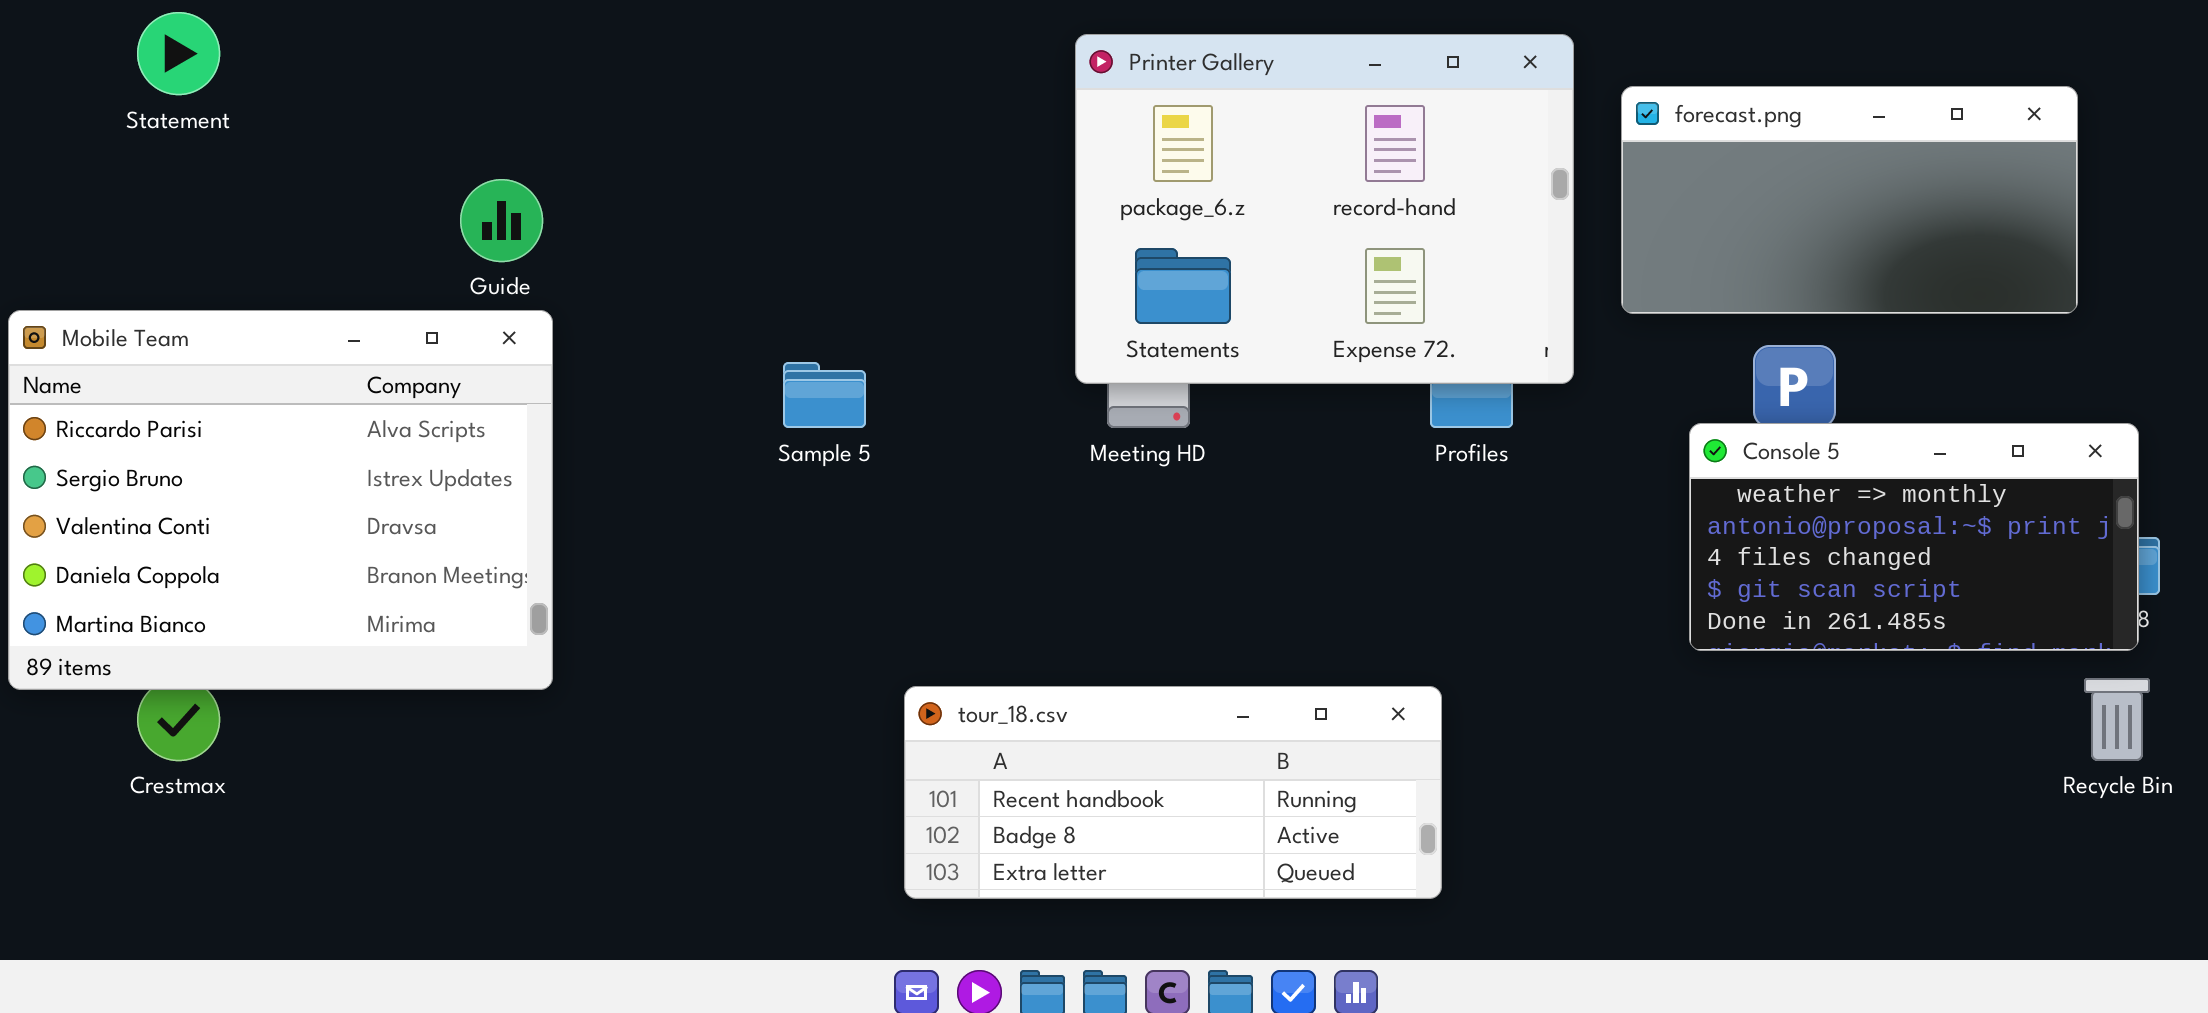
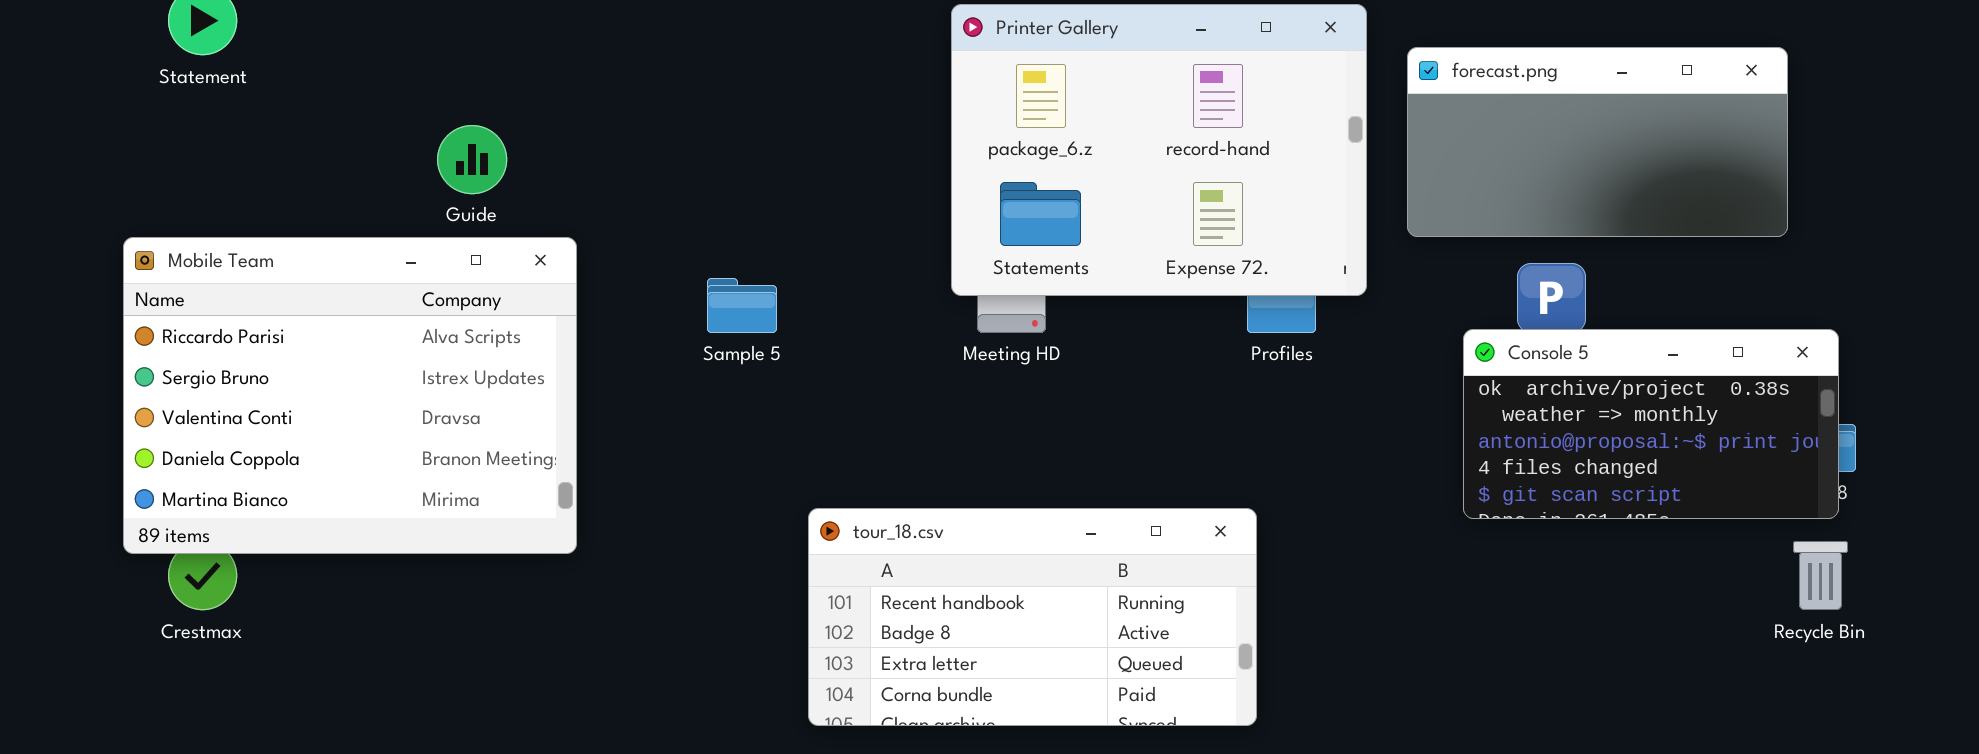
Mobile Team: [8,310,553,690] -> [123,237,577,554], moved
Console 5: [1689,423,2139,651] -> [1463,329,1839,519], scrolled up 1 row
tour_18.csv: [904,686,1442,899] -> [808,508,1257,726], resized

